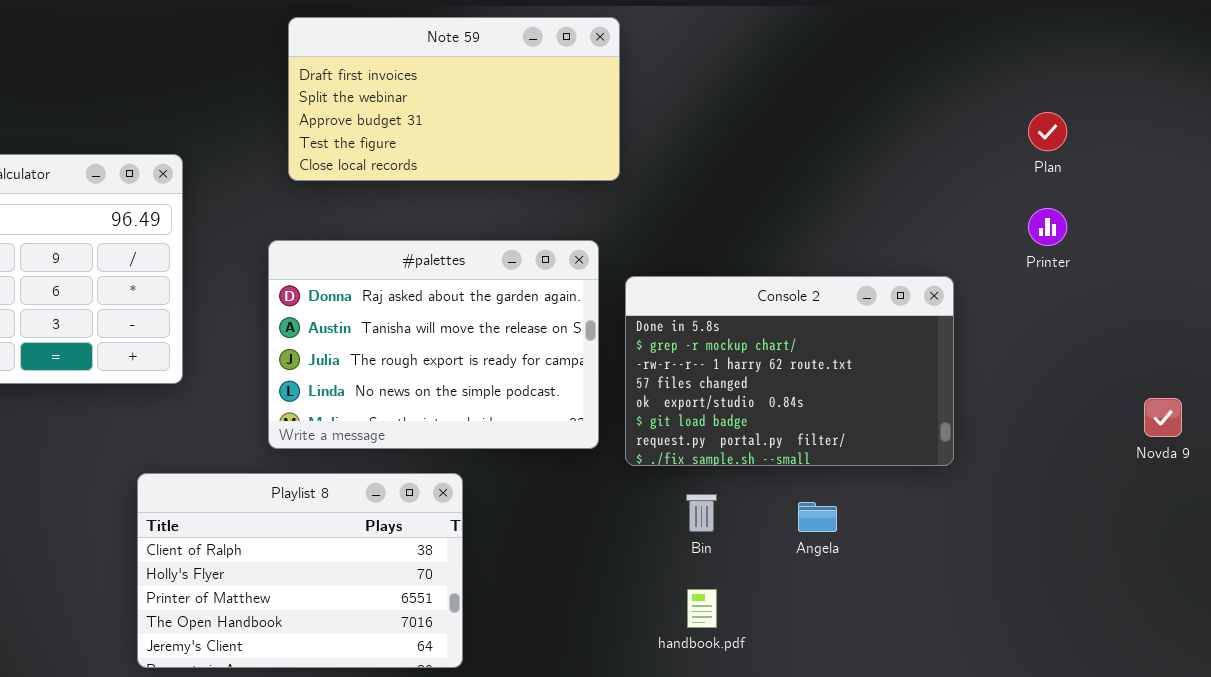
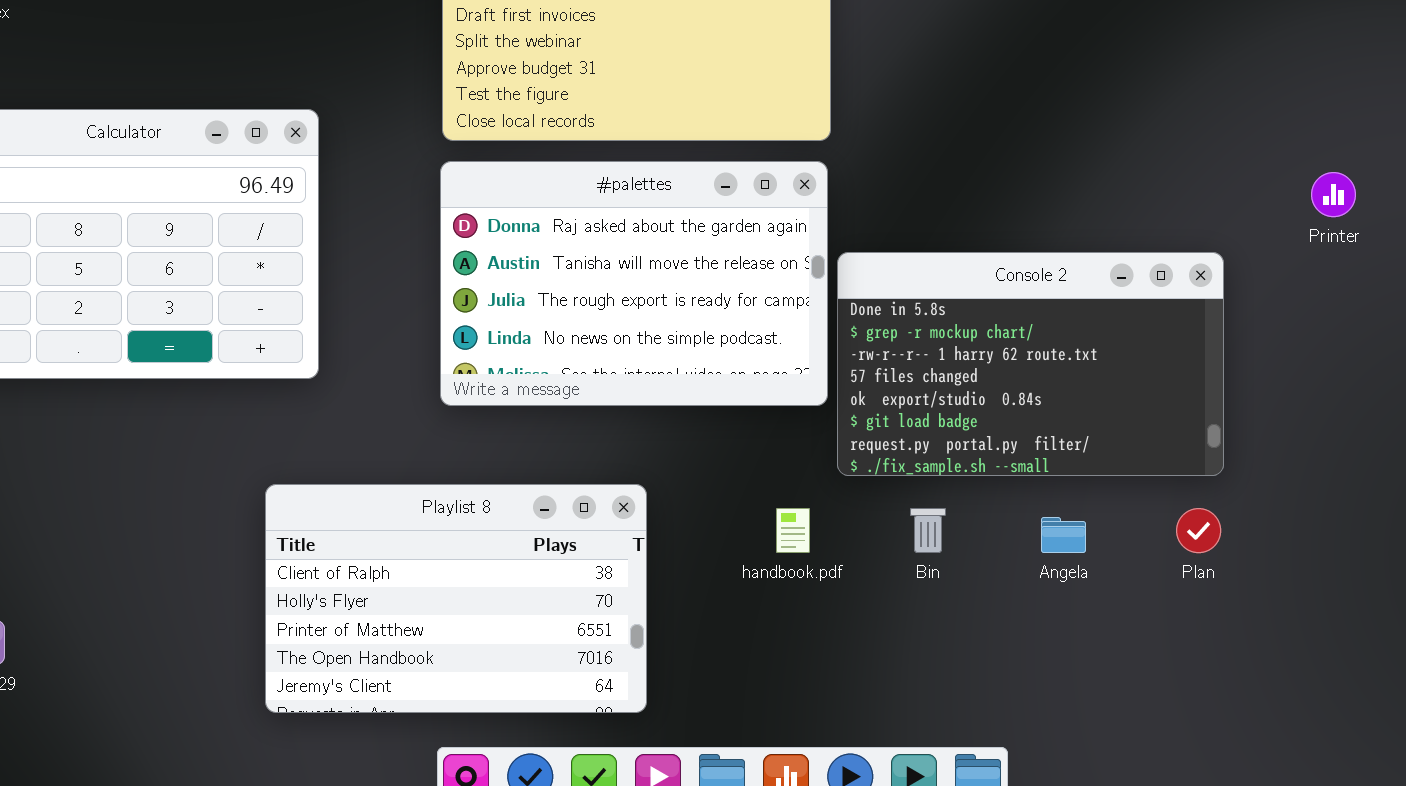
Plan: [1028,112,1067,151] -> [1176,508,1221,553], moved
#palettes: [268,240,599,449] -> [440,161,828,406], moved
handbook.pdf: [687,589,717,628] -> [776,508,810,553], moved

